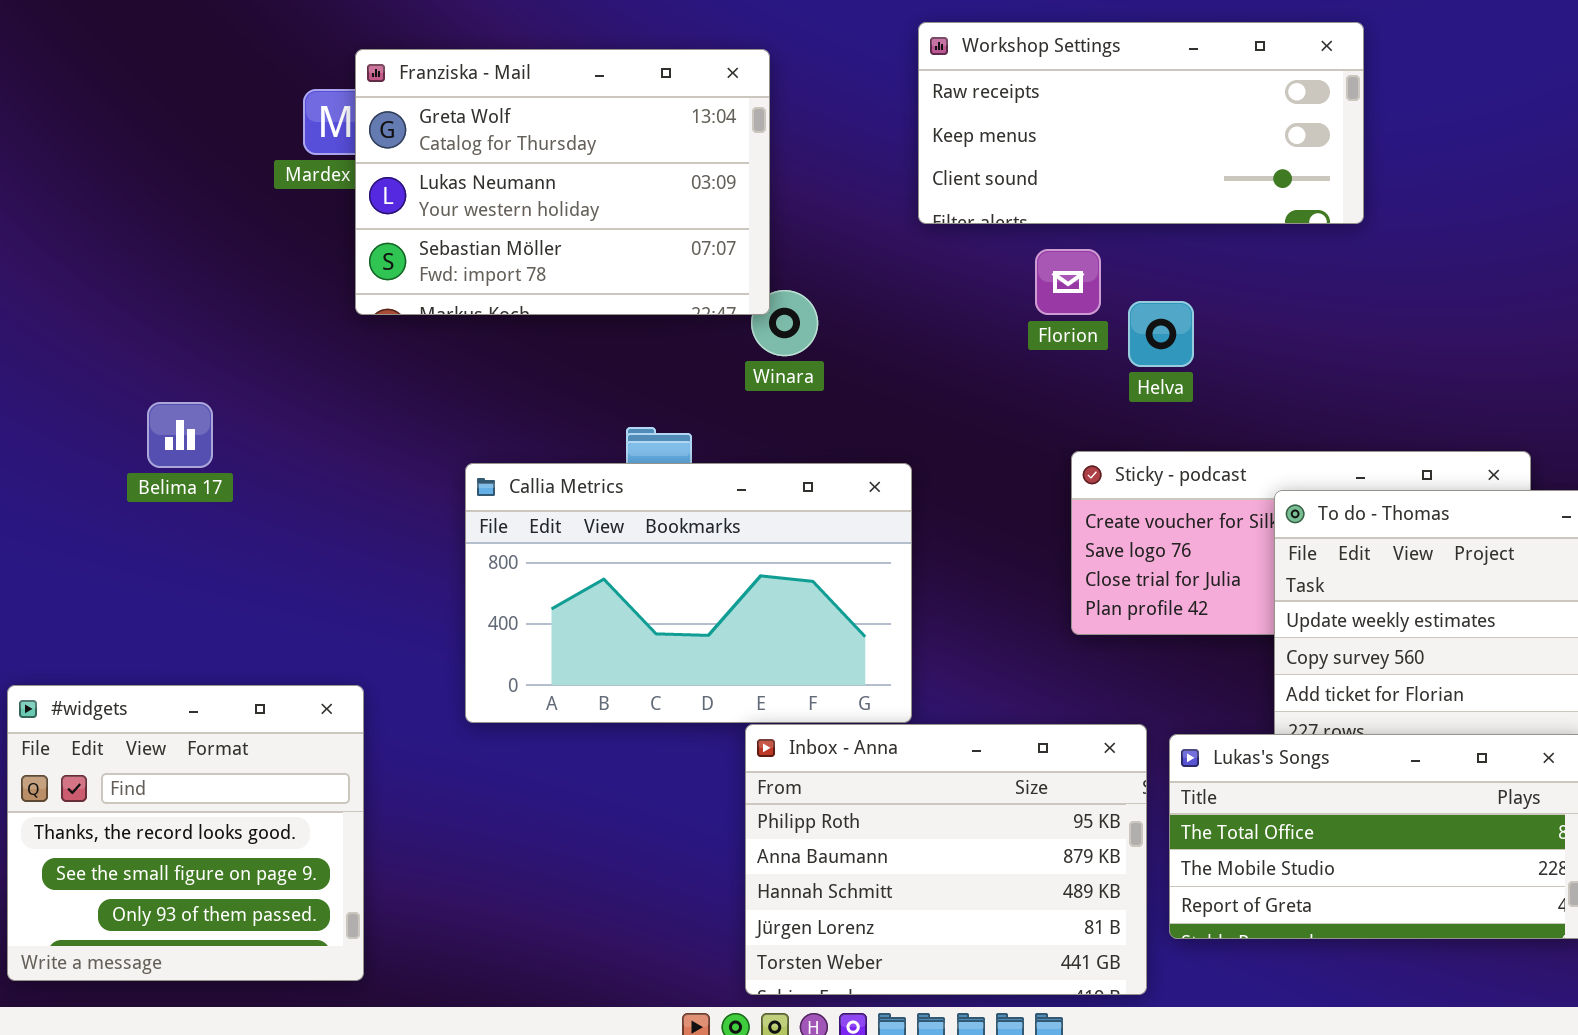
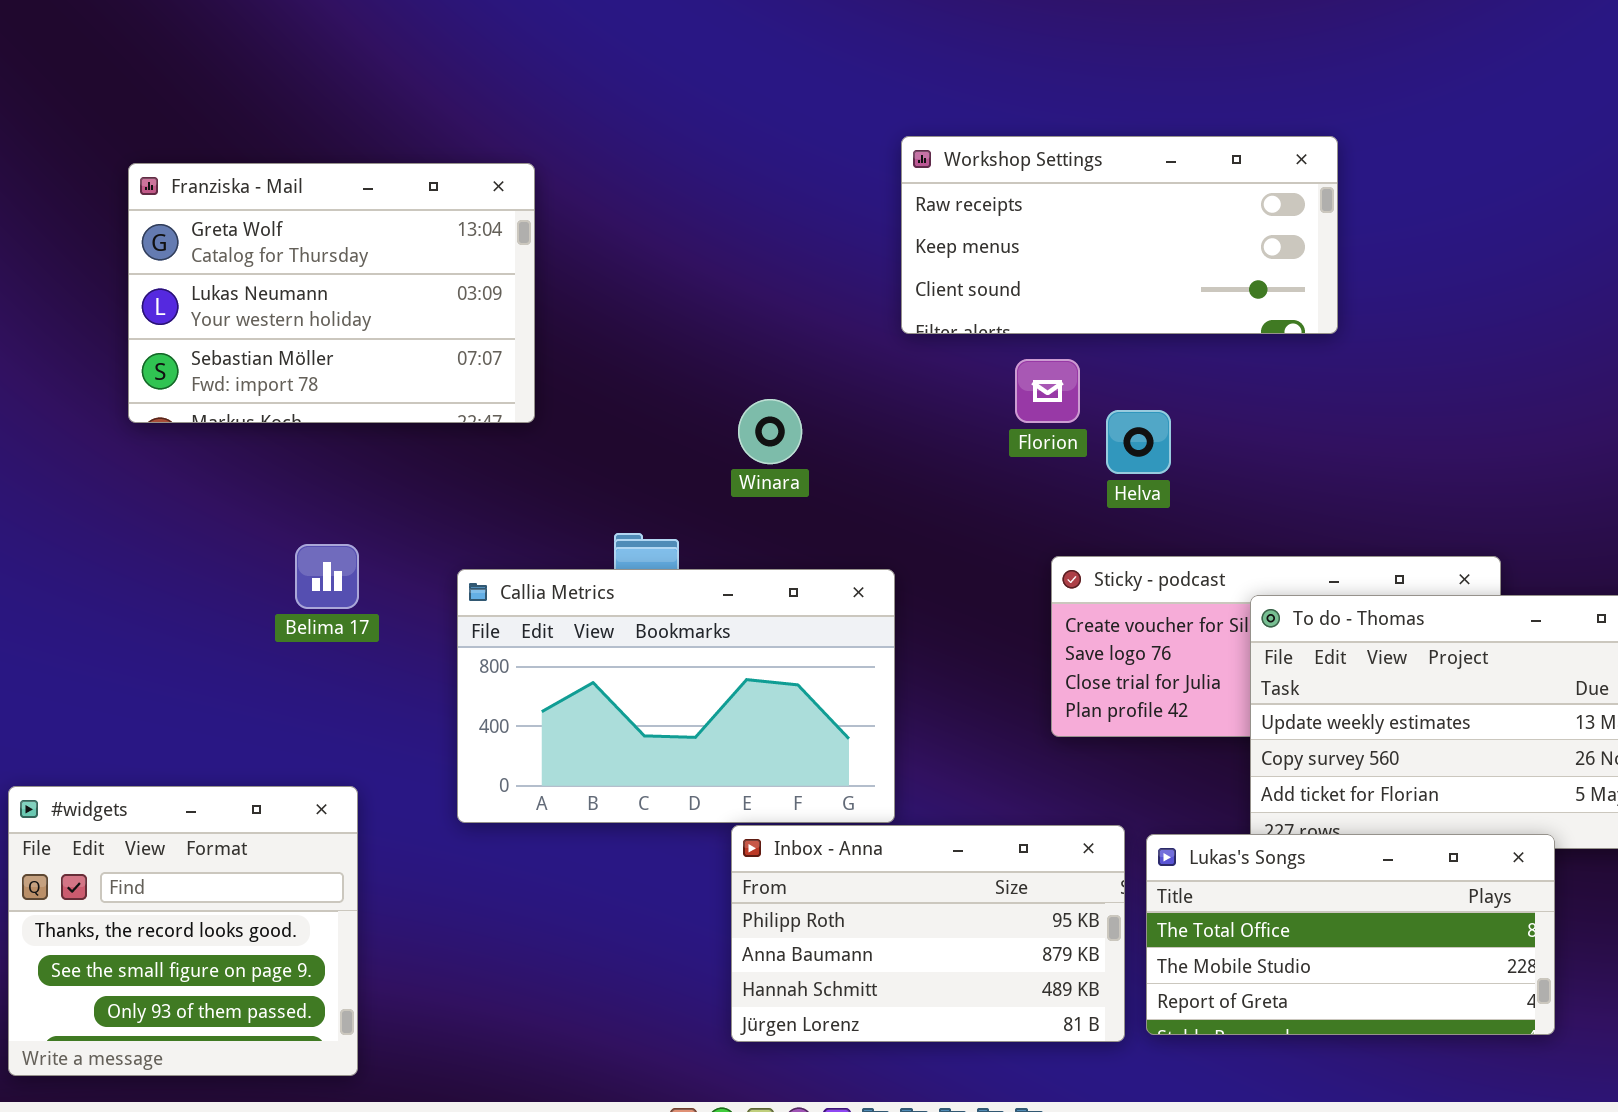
Franziska - Mail: [355,49,770,315] -> [128,163,535,423], moved
Belima 17: [147,402,213,468] -> [295,544,359,609], moved
Inbox - Anna: [745,724,1147,995] -> [731,825,1125,1042], resized

